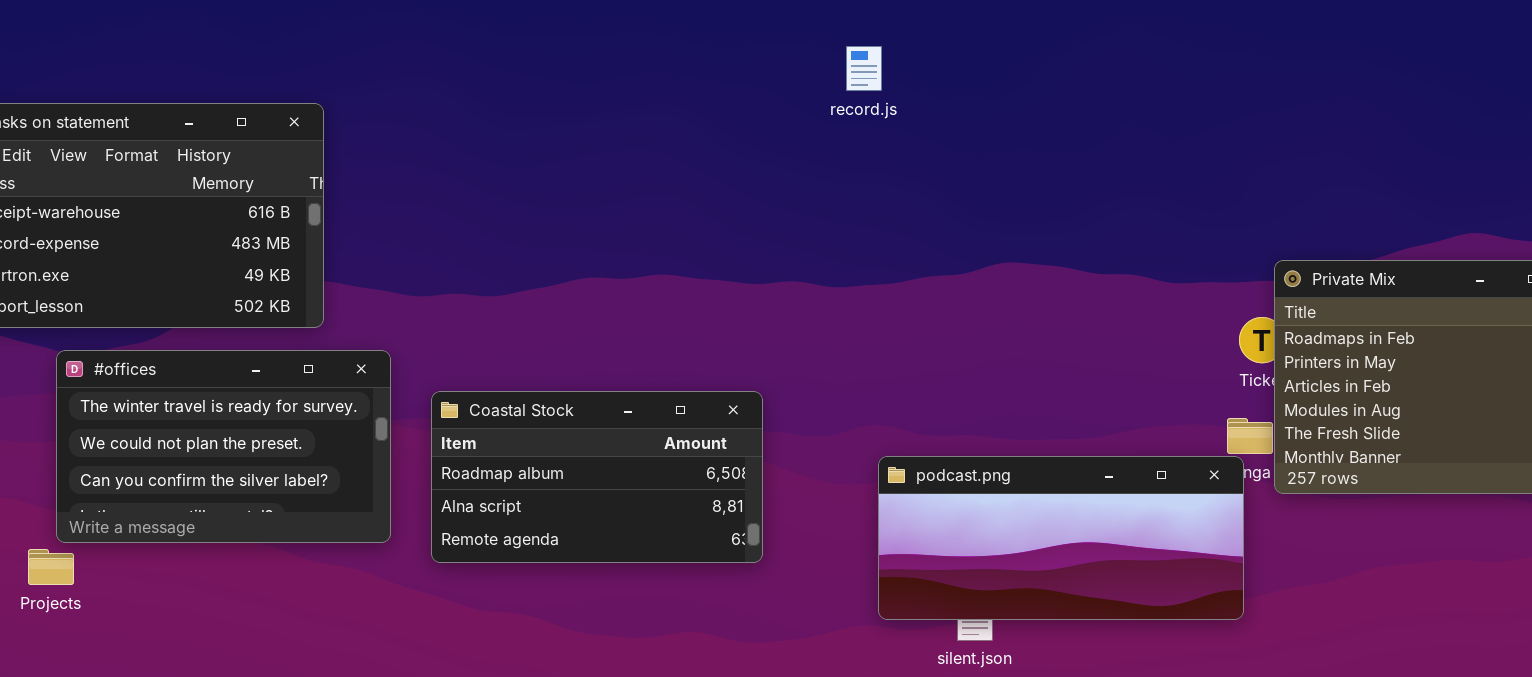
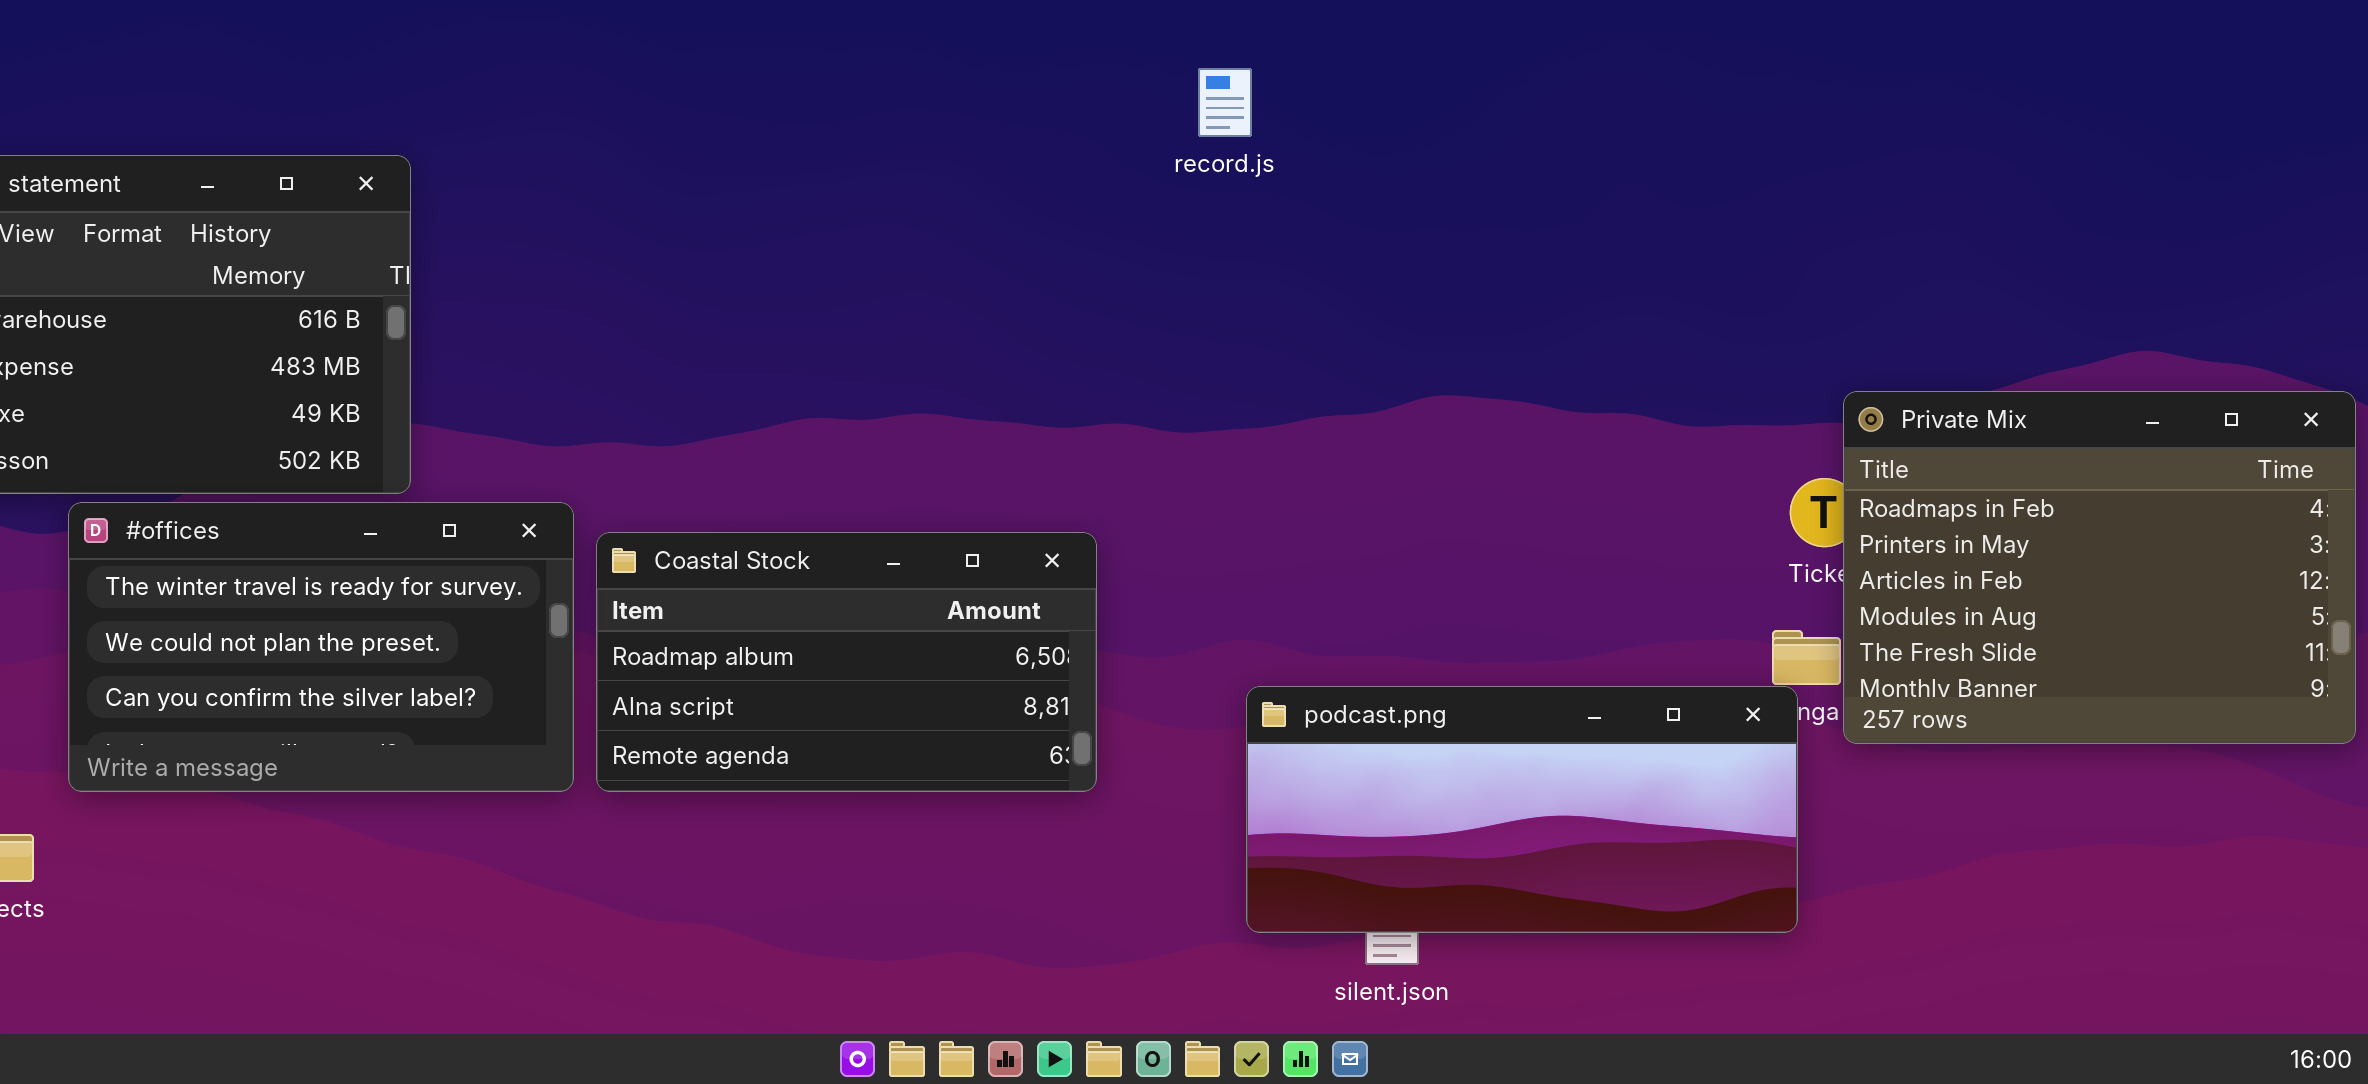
#offices: [56,350,391,543] -> [68,502,574,792], moved
Coastal Stock: [431,391,763,563] -> [596,532,1097,792], moved

